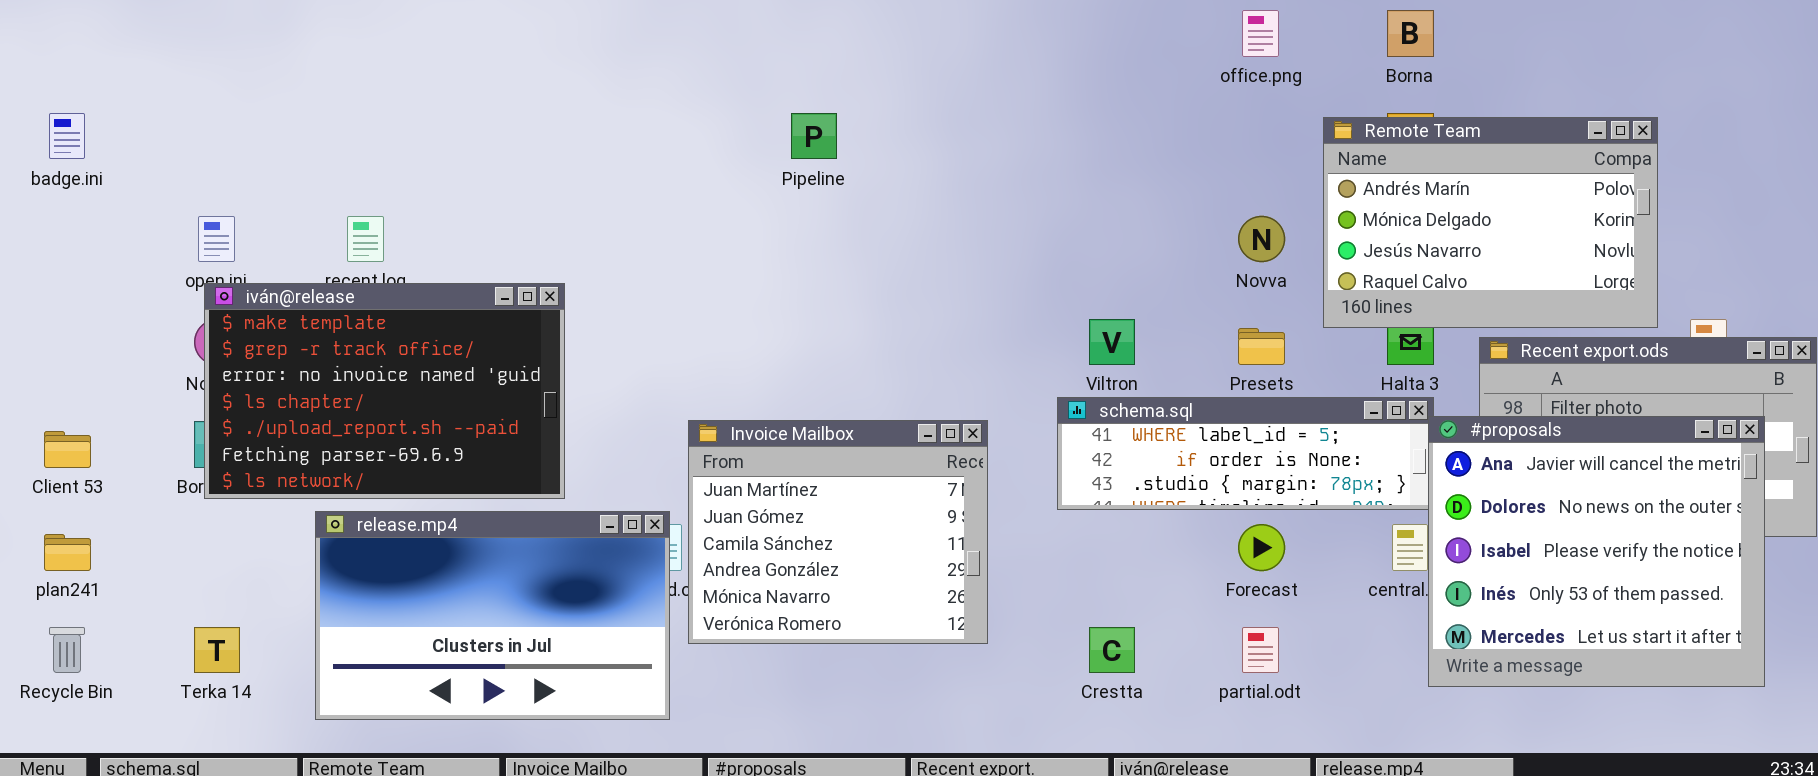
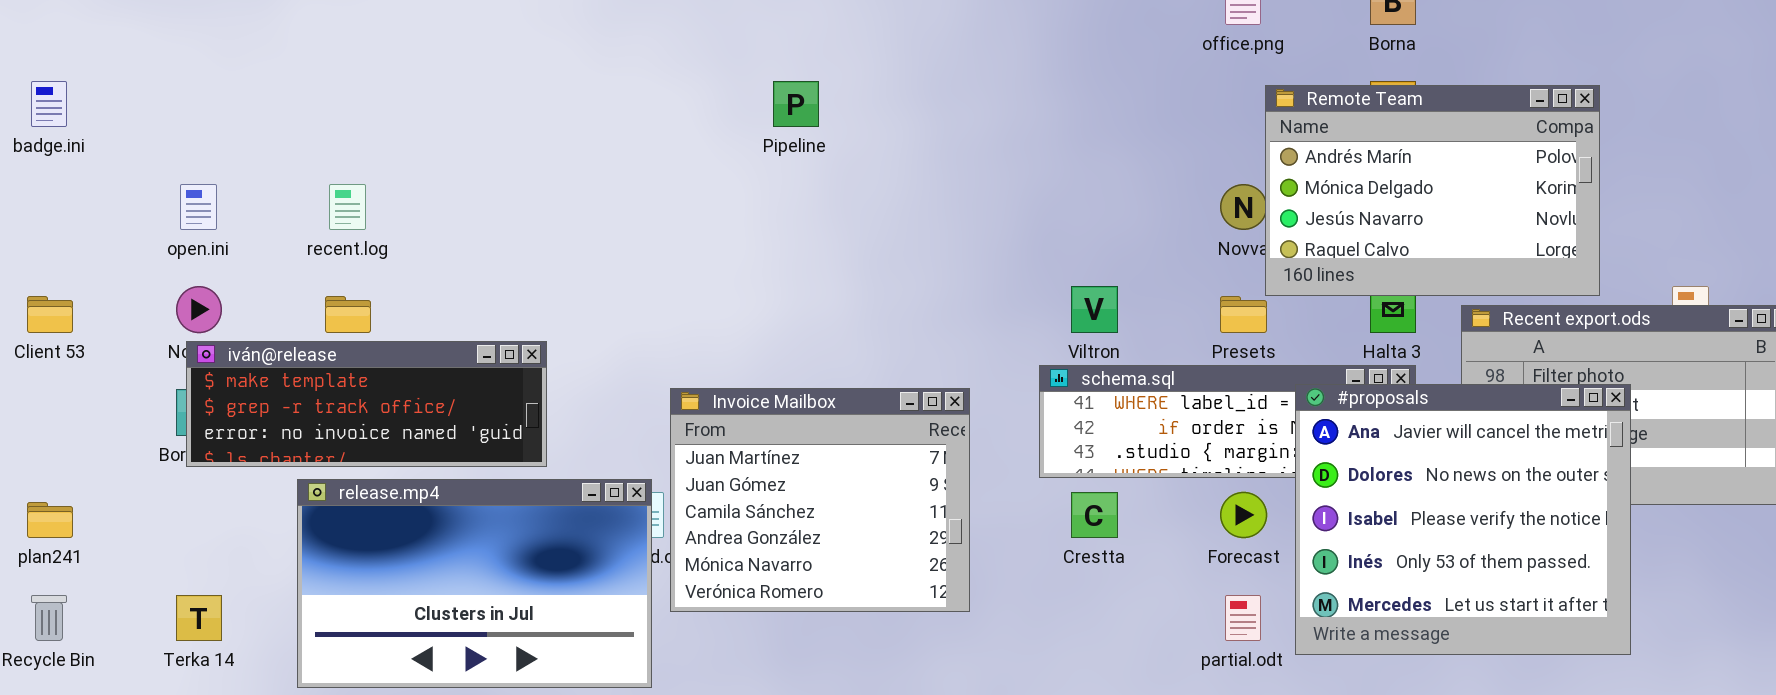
Remote Team: [1323,117,1658,328] -> [1265,85,1600,296], moved
iván@release: [204,283,565,499] -> [186,341,547,467], resized
#proposals: [1428,416,1765,687] -> [1295,384,1631,655], moved
Client 53: [44,431,91,468] -> [27,296,73,333], moved
Crestta: [1089,627,1135,673] -> [1071,492,1118,538], moved

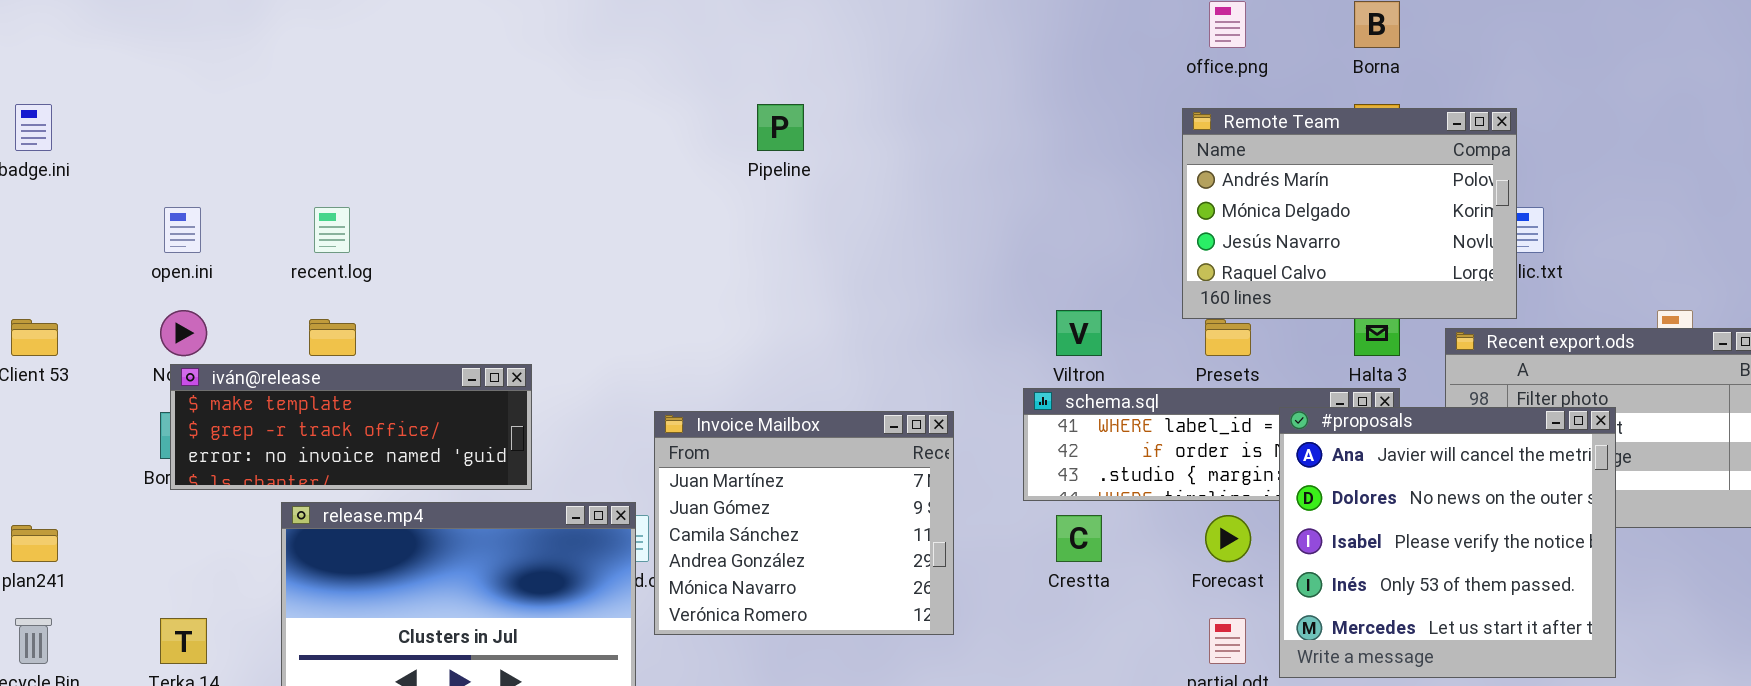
Remote Team: [1265,85,1600,296] -> [1182,108,1517,319], moved

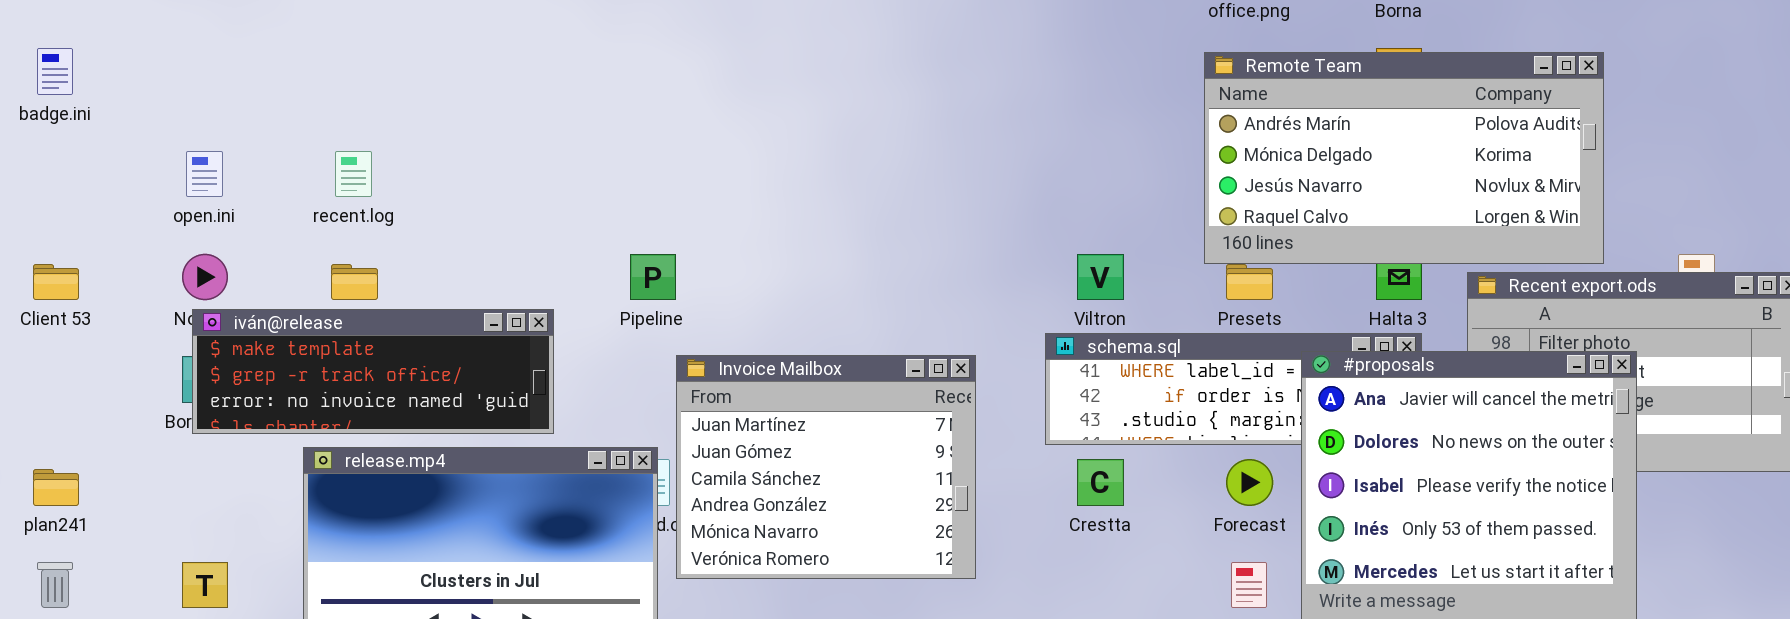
Pipeline: [757,104,804,151] -> [630,254,676,300], moved
Remote Team: [1182,108,1517,319] -> [1204,52,1604,264], resized

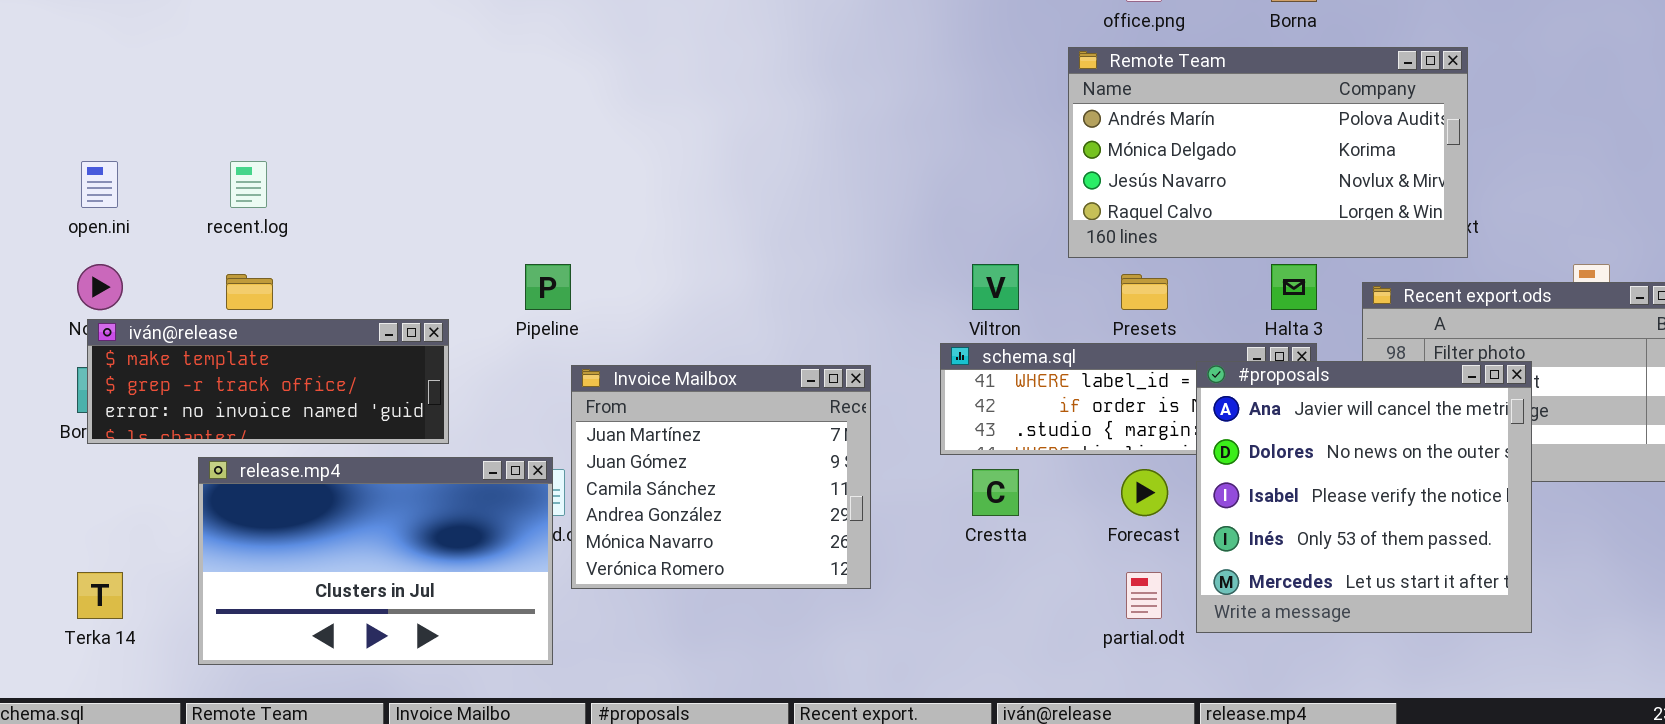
Remote Team: [1204,52,1604,264] -> [1068,47,1468,258], moved

